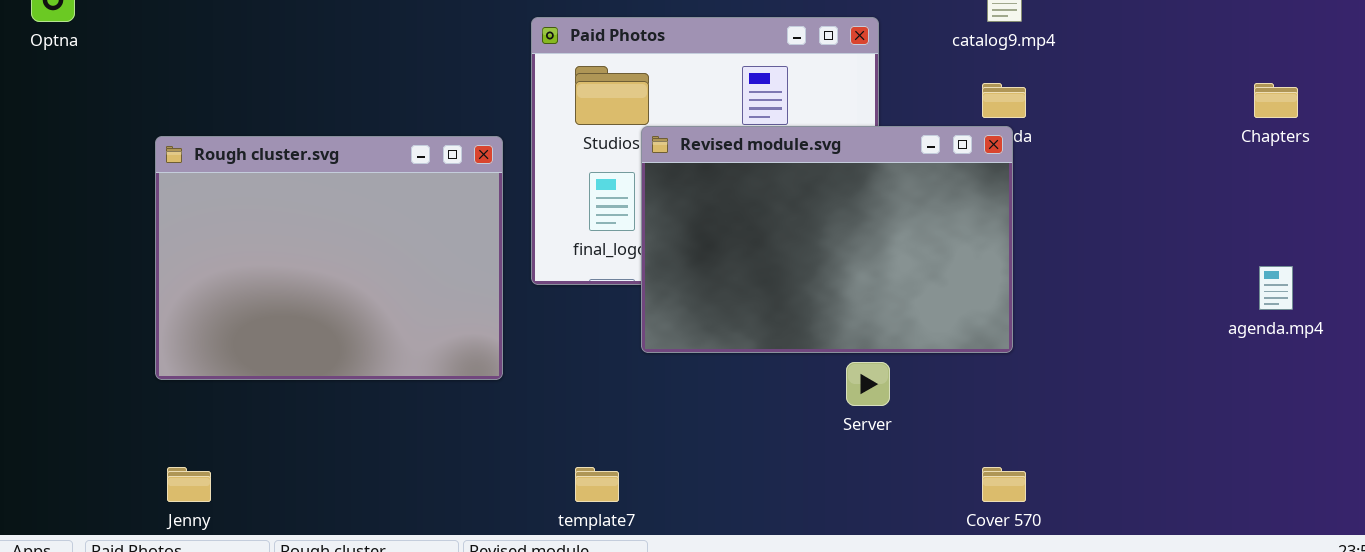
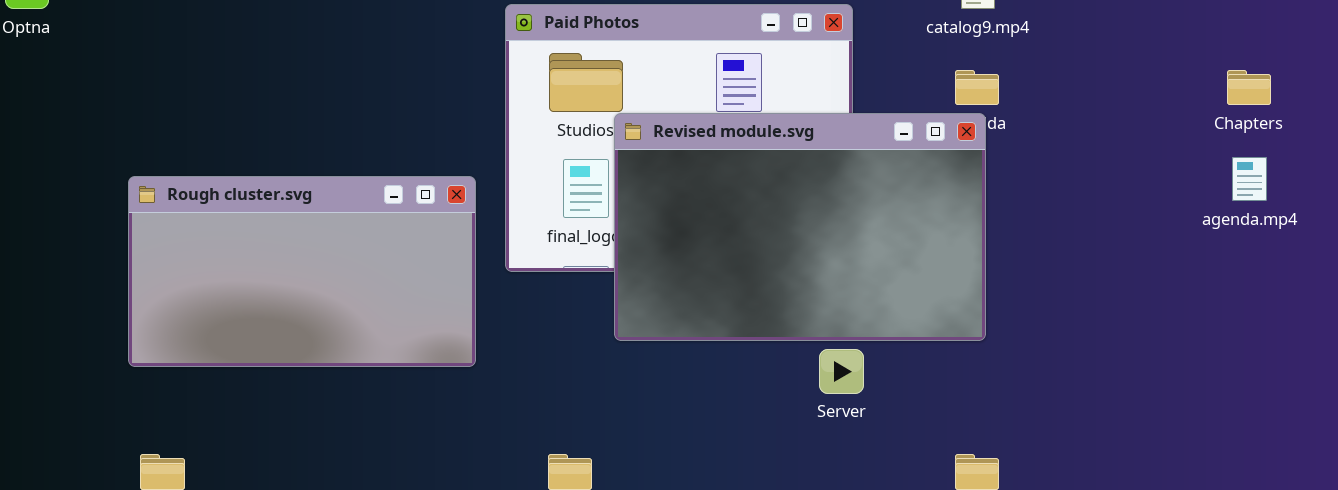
Rough cluster.svg: [155,136,503,380] -> [128,176,476,367], resized
agenda.mp4: [1259,266,1293,310] -> [1232,157,1267,201], moved

